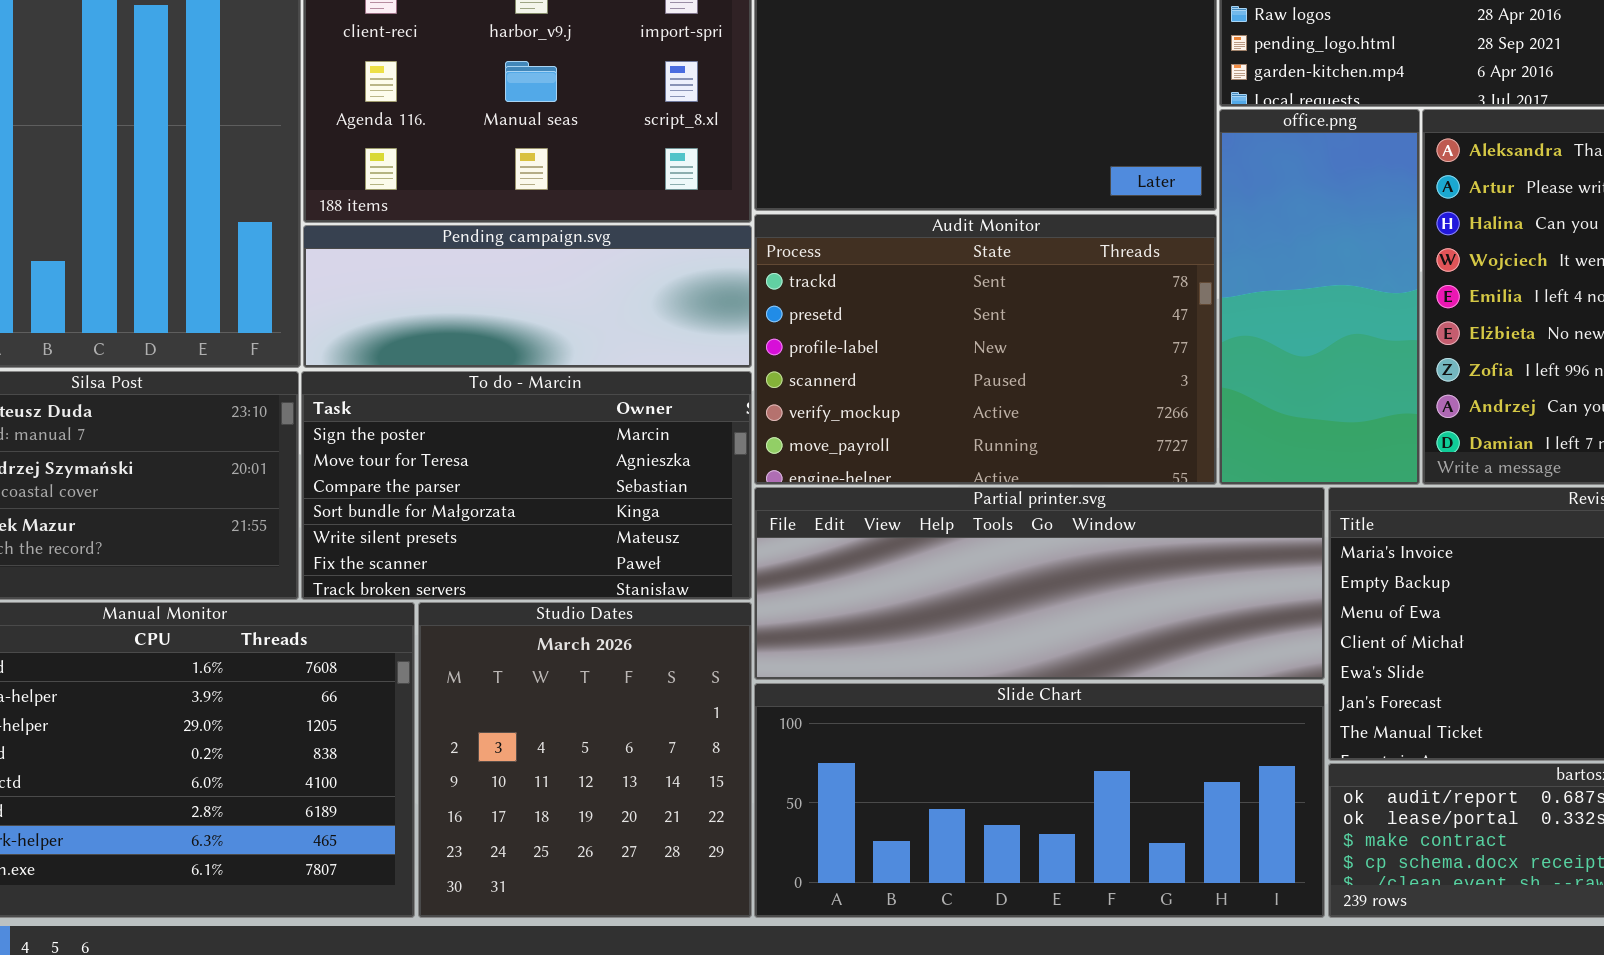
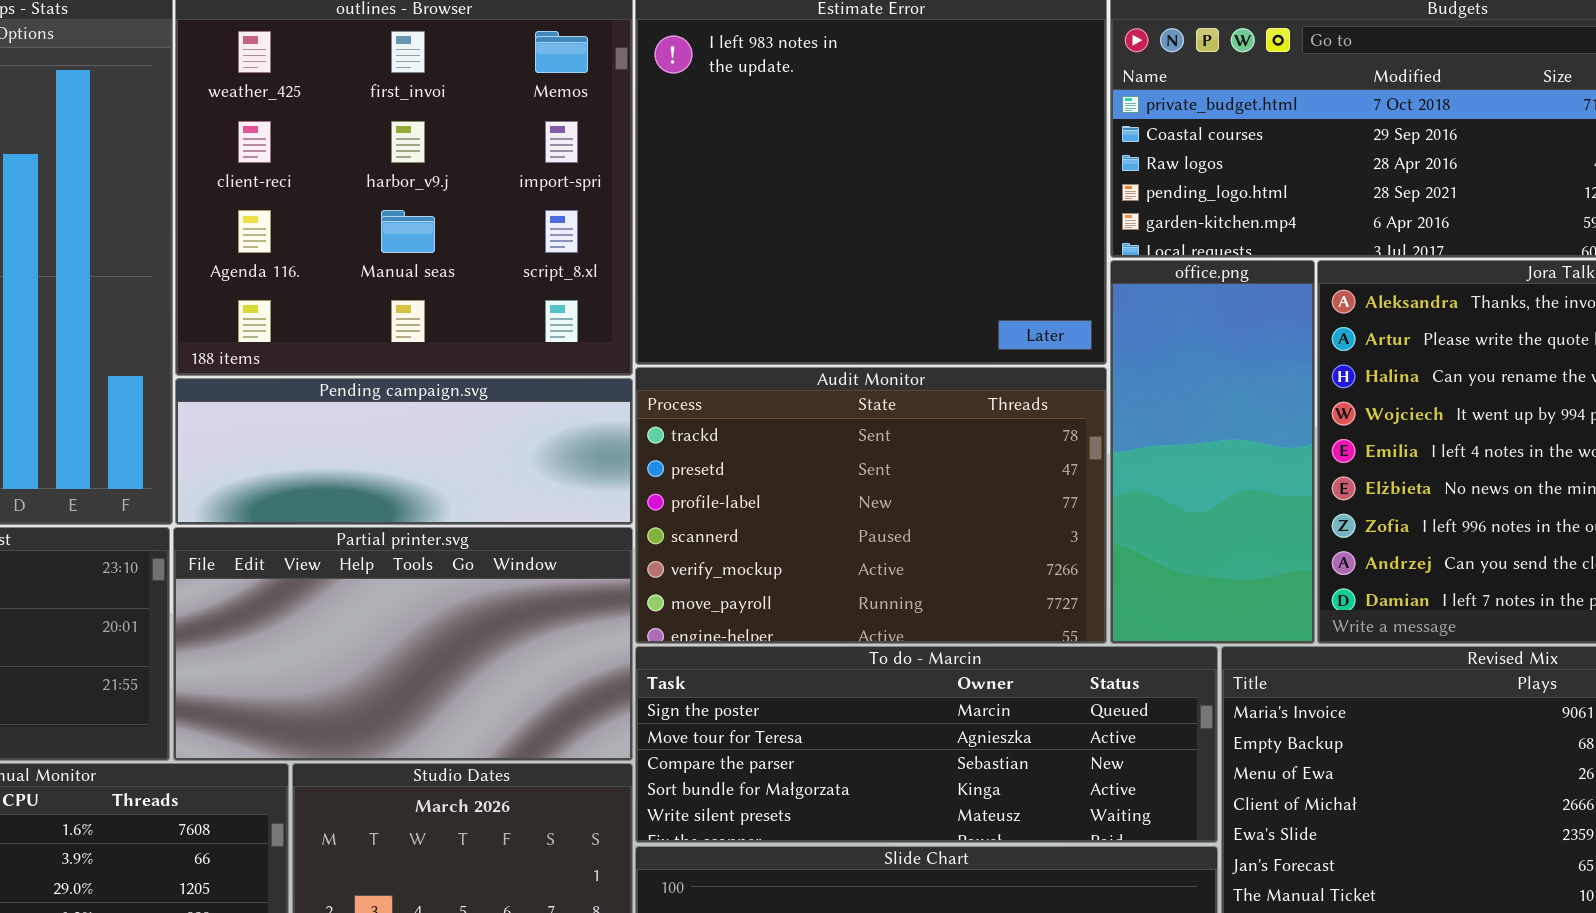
To do - Marcin: [301,371,752,600] -> [635,646,1218,843], moved, resized
Partial printer.svg: [754,487,1325,680] -> [173,527,633,761], moved, resized

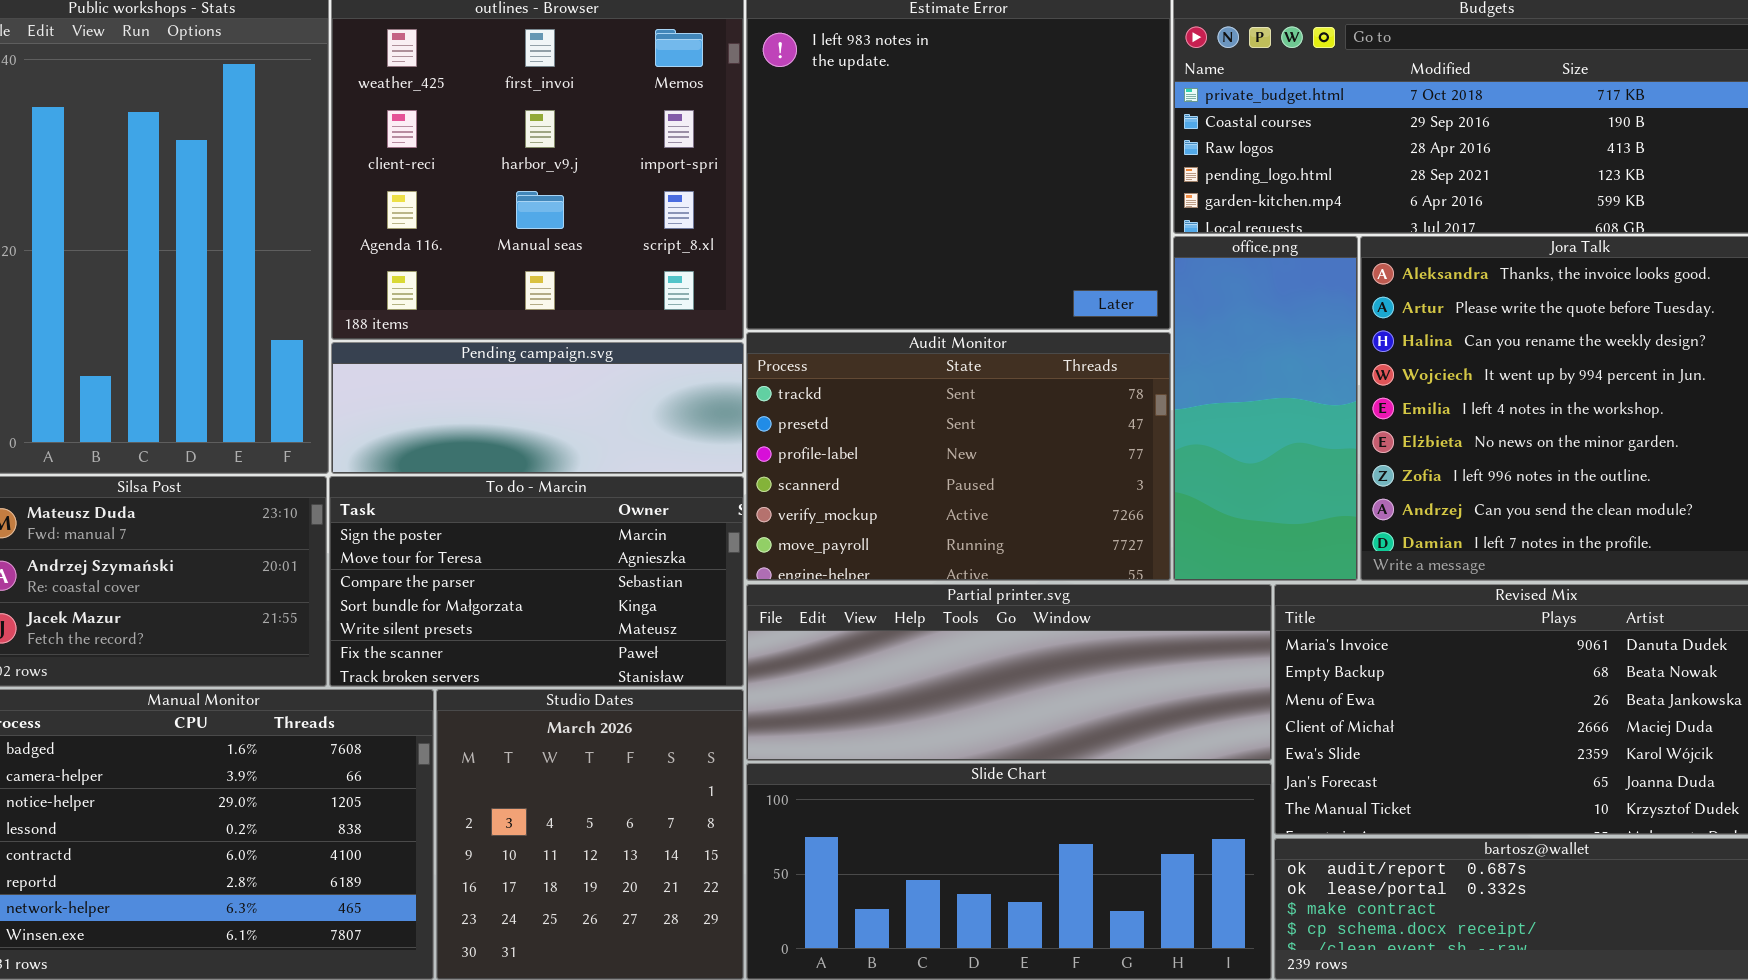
Partial printer.svg: [173,527,633,761] -> [746,584,1272,761], moved, resized
To do - Marcin: [635,646,1218,843] -> [329,476,744,687], moved, resized

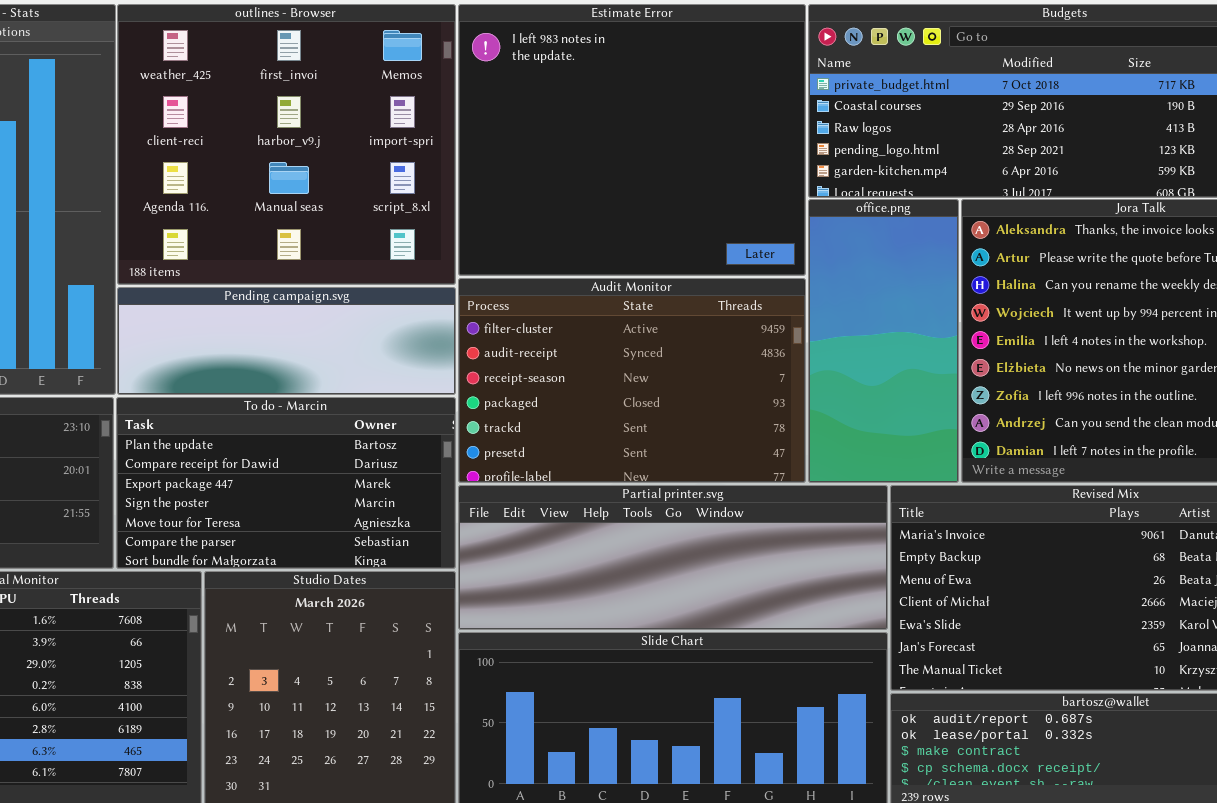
Audit Monitor: [746,332,1171,581] -> [458,278,806,483], scrolled up 4 rows
To do - Marcin: [329,476,744,687] -> [116,397,456,569], scrolled up 3 rows

